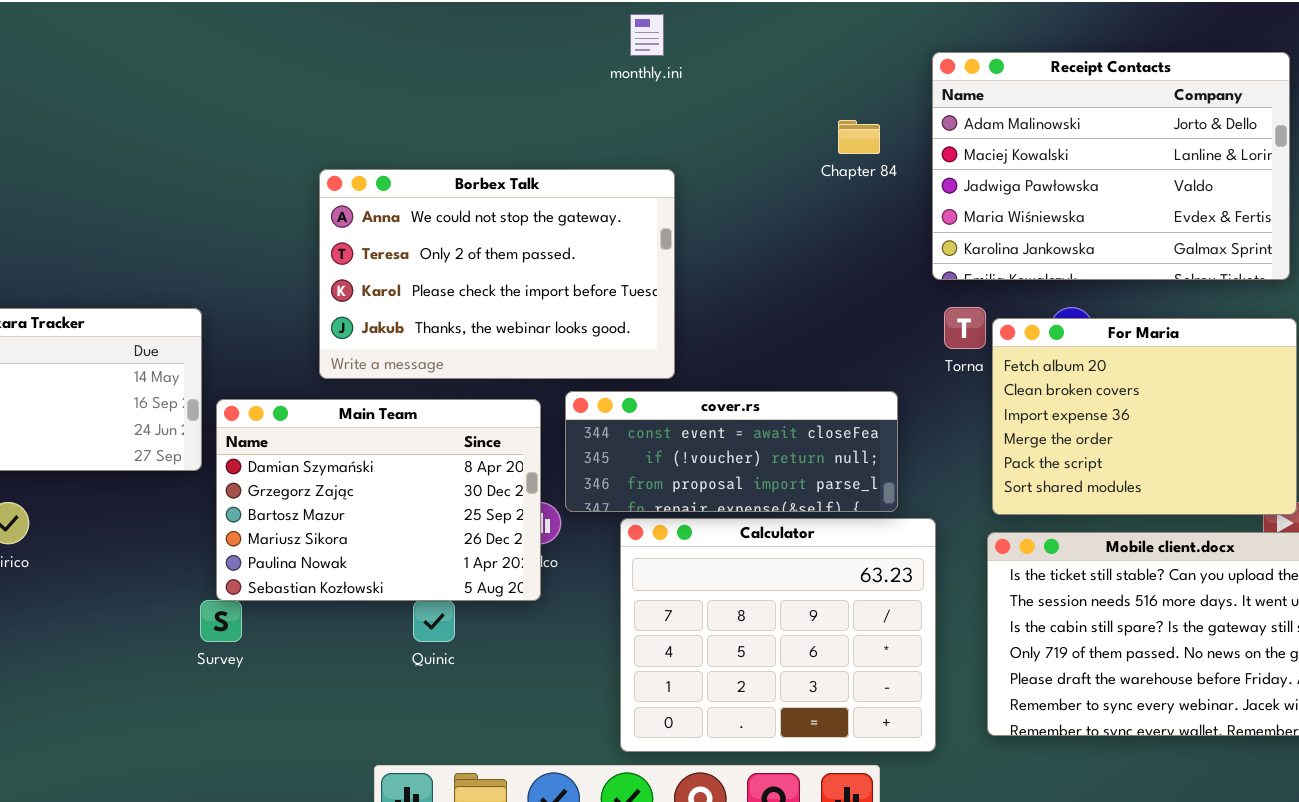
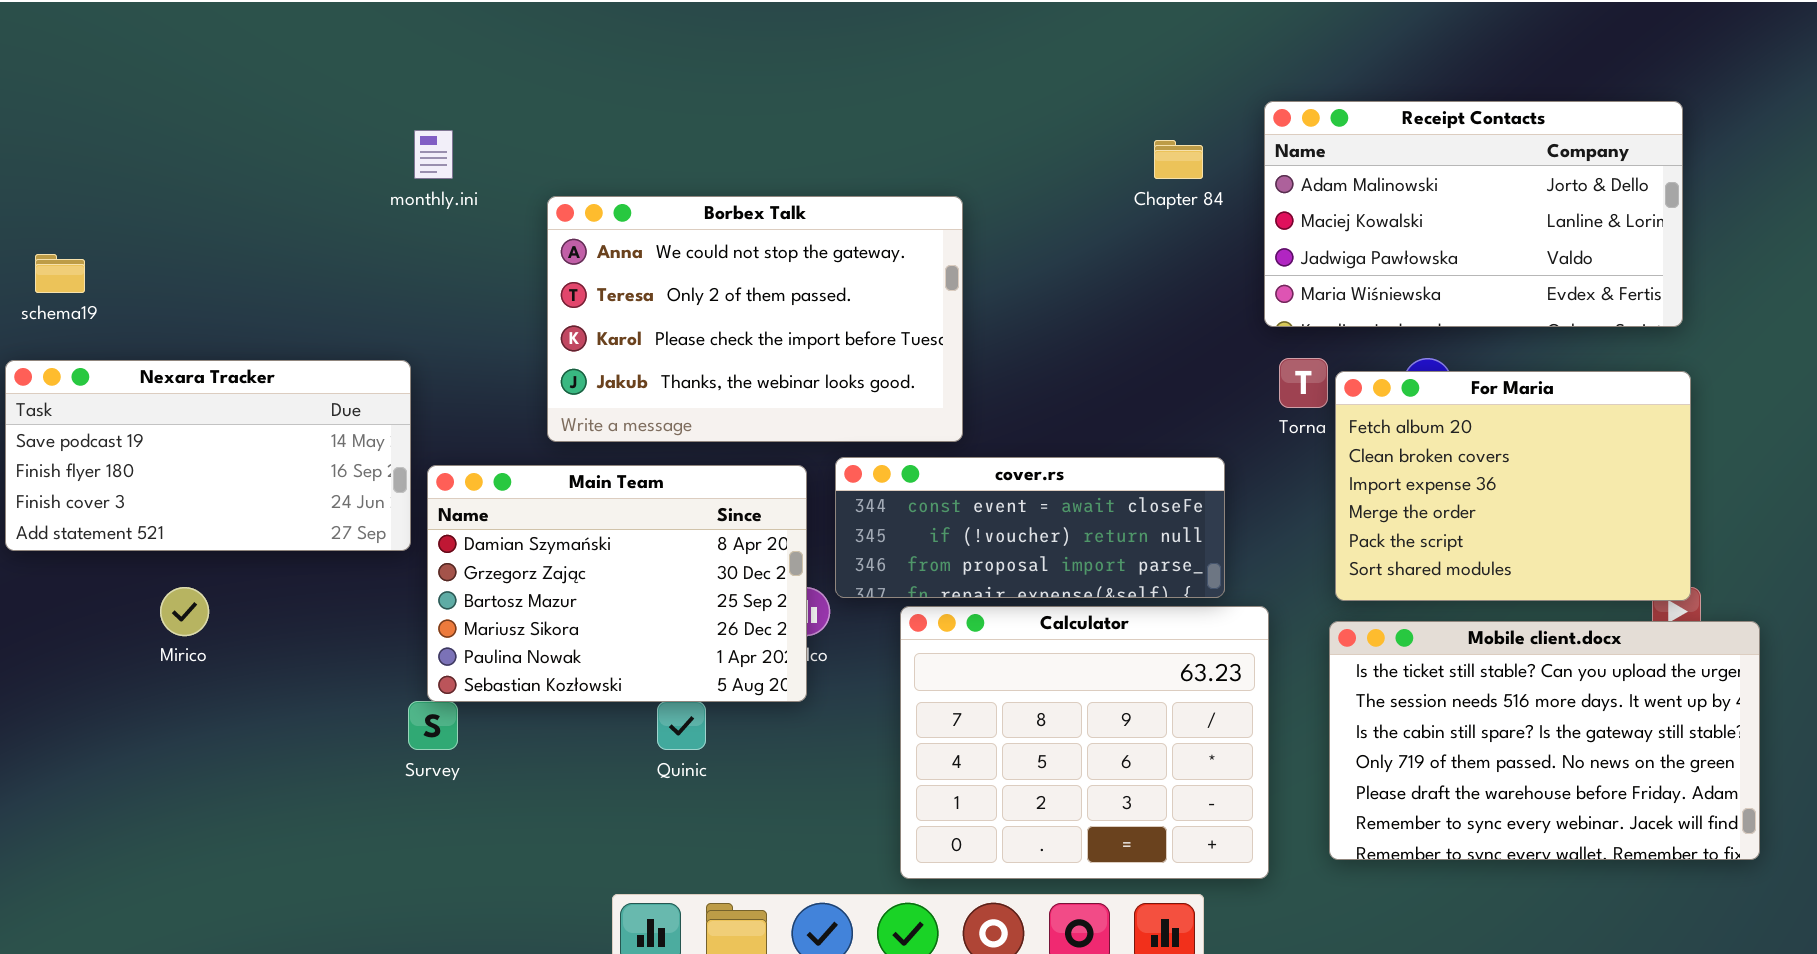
monthly.ini: [630,14,664,56] -> [414,130,453,179], moved
Receipt Contacts: [932,52,1290,280] -> [1264,101,1683,327], resized

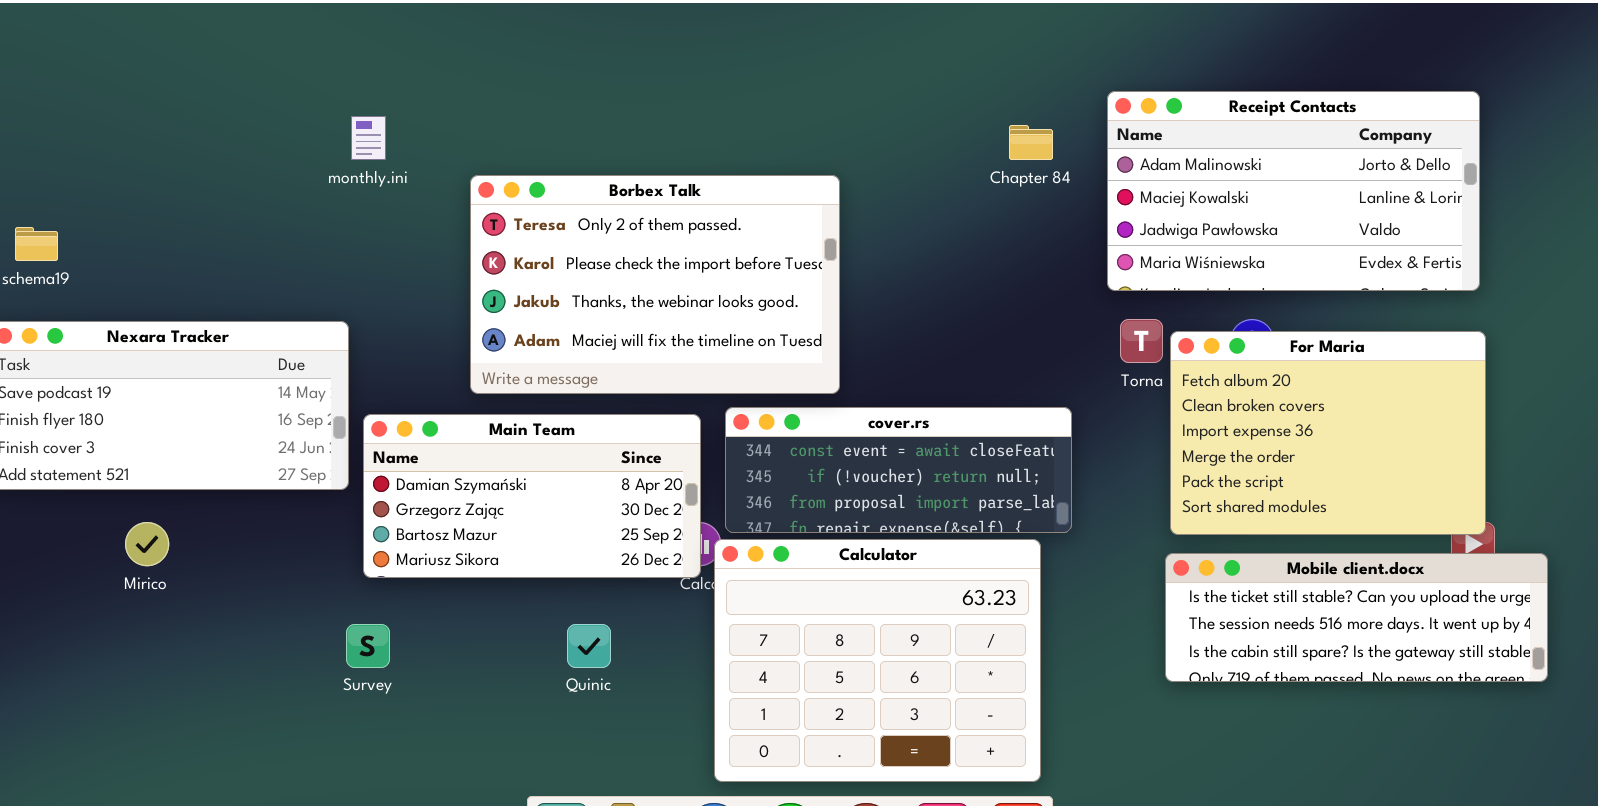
Borbex Talk: [547,196,963,442] -> [470,175,840,394], scrolled down 1 row
Main Team: [427,465,807,702] -> [363,414,701,578], resized
Calculator: [900,606,1269,879] -> [714,539,1041,782], moved
Mobile client.docx: [1329,621,1760,860] -> [1165,553,1548,682], resized

